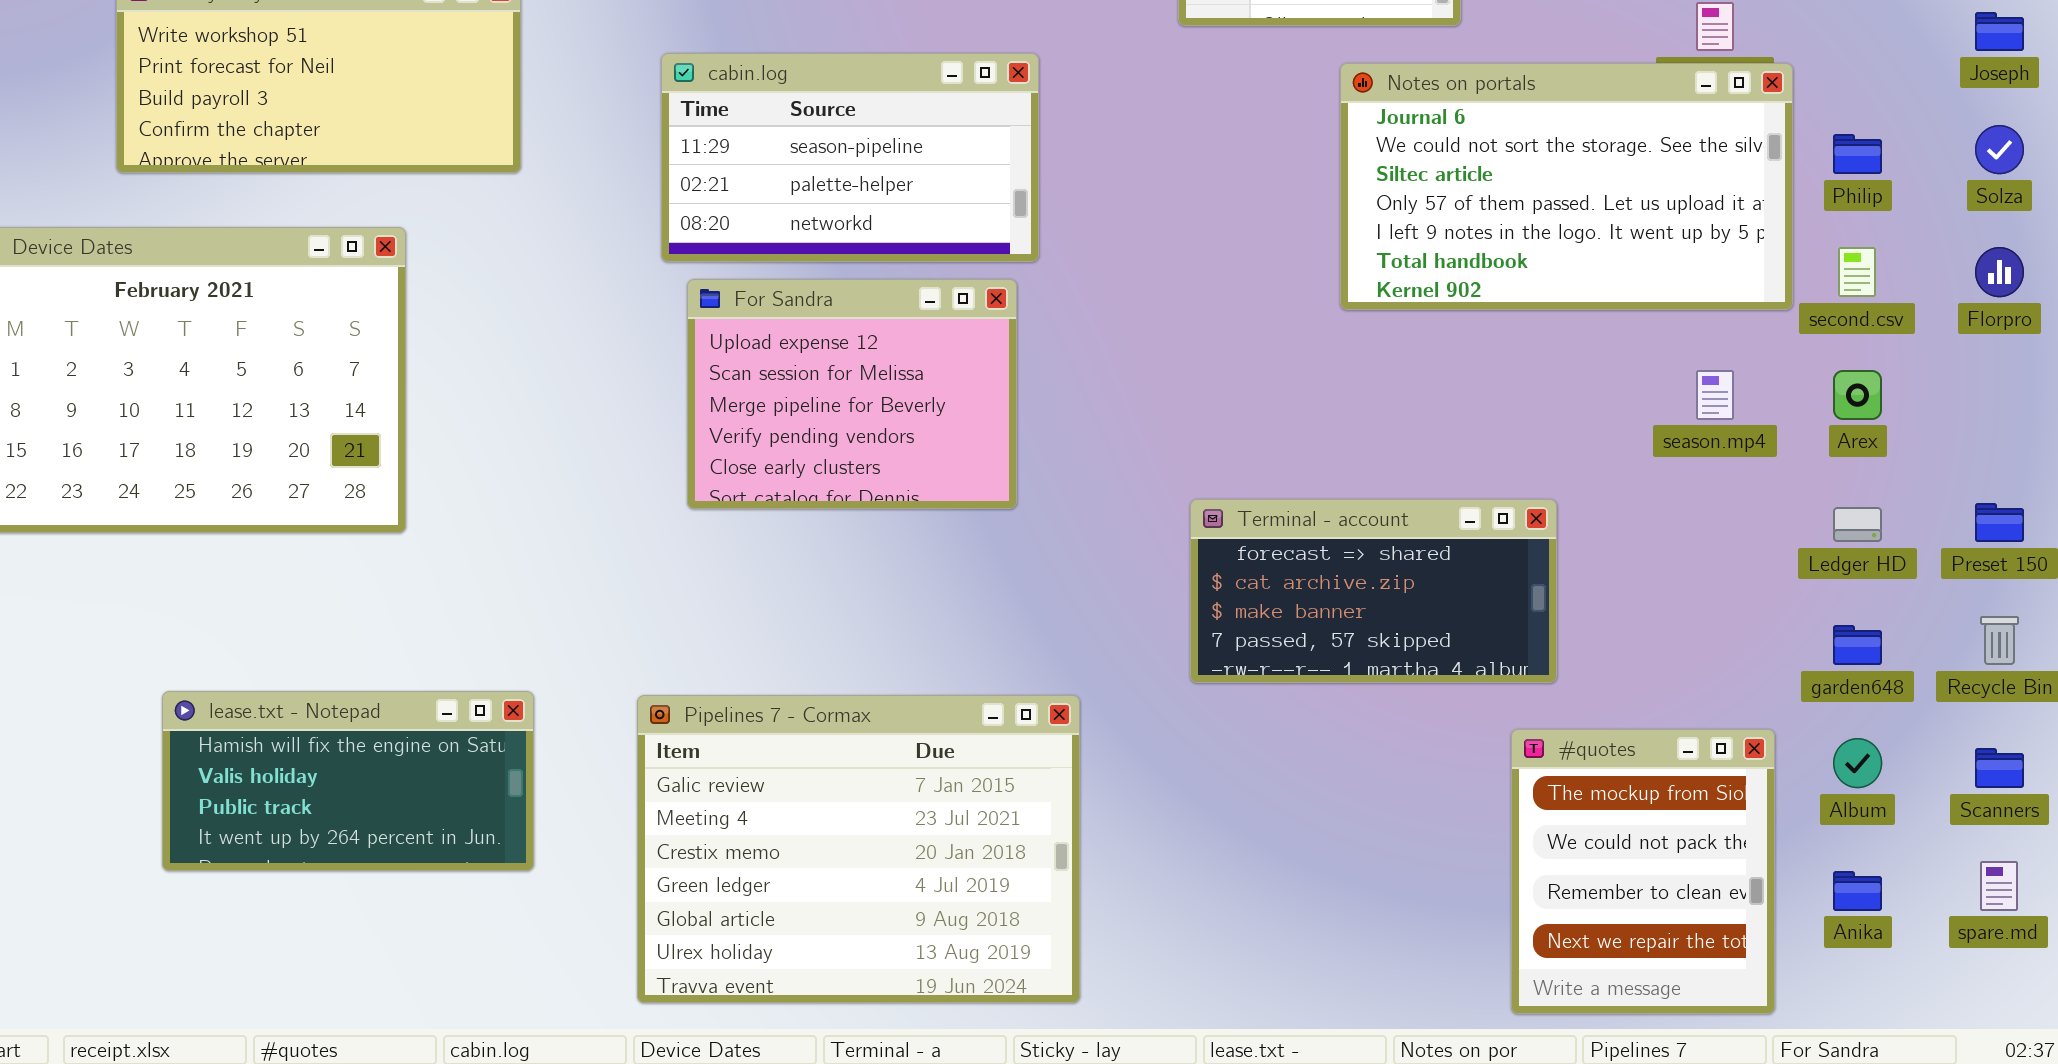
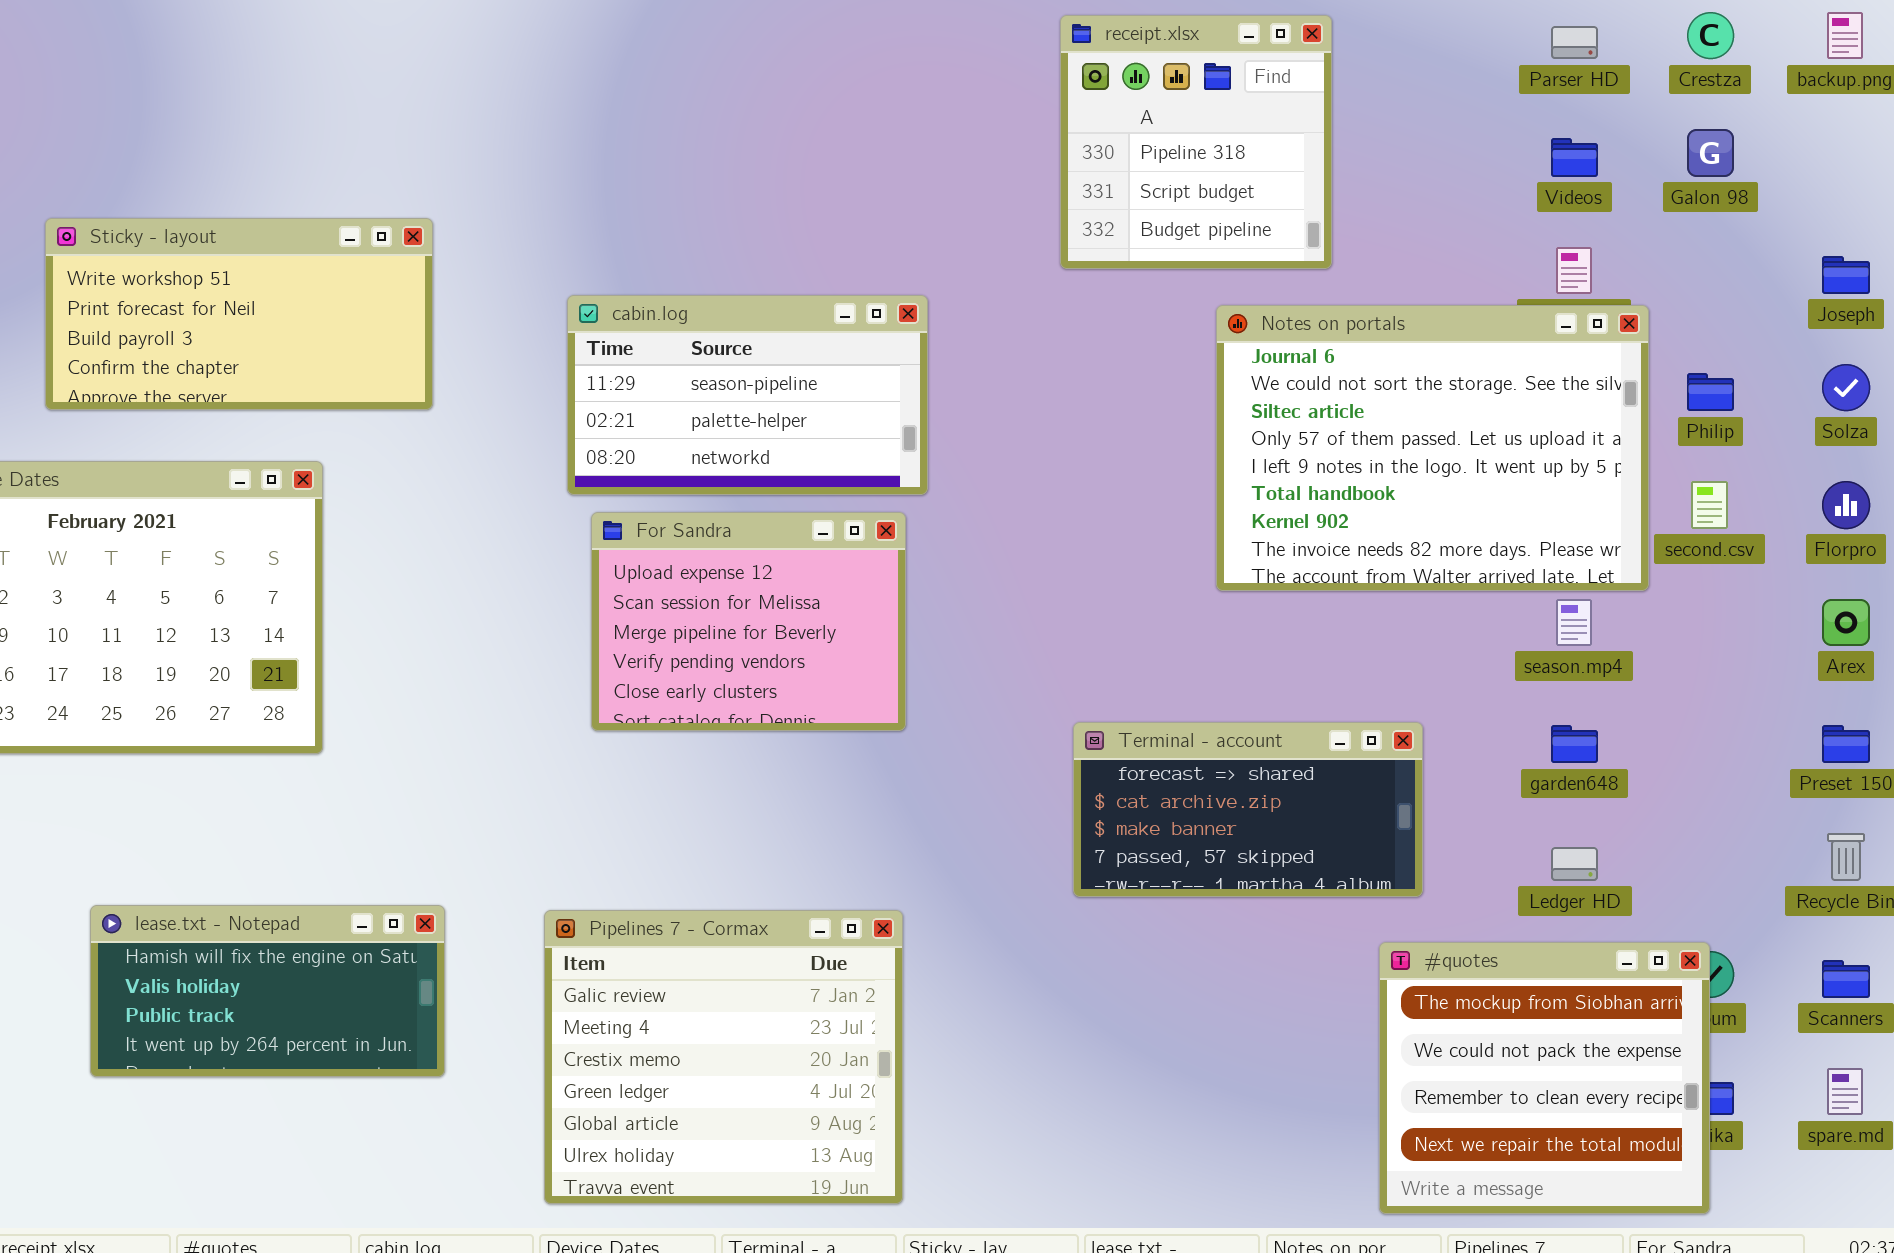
Notes on portals: [1340,63,1793,310] -> [1216,305,1649,591], resized
Arex: [1833,370,1882,420] -> [1822,599,1870,646], moved
Ledger HD: [1833,507,1882,542] -> [1551,847,1598,881], moved
garden648: [1833,625,1882,665] -> [1551,725,1598,763], moved
Pipelines 7 - Cormax: [637,695,1080,1003] -> [544,910,903,1204], resized
#quotes: [1511,729,1775,1014] -> [1379,942,1710,1214], resized

